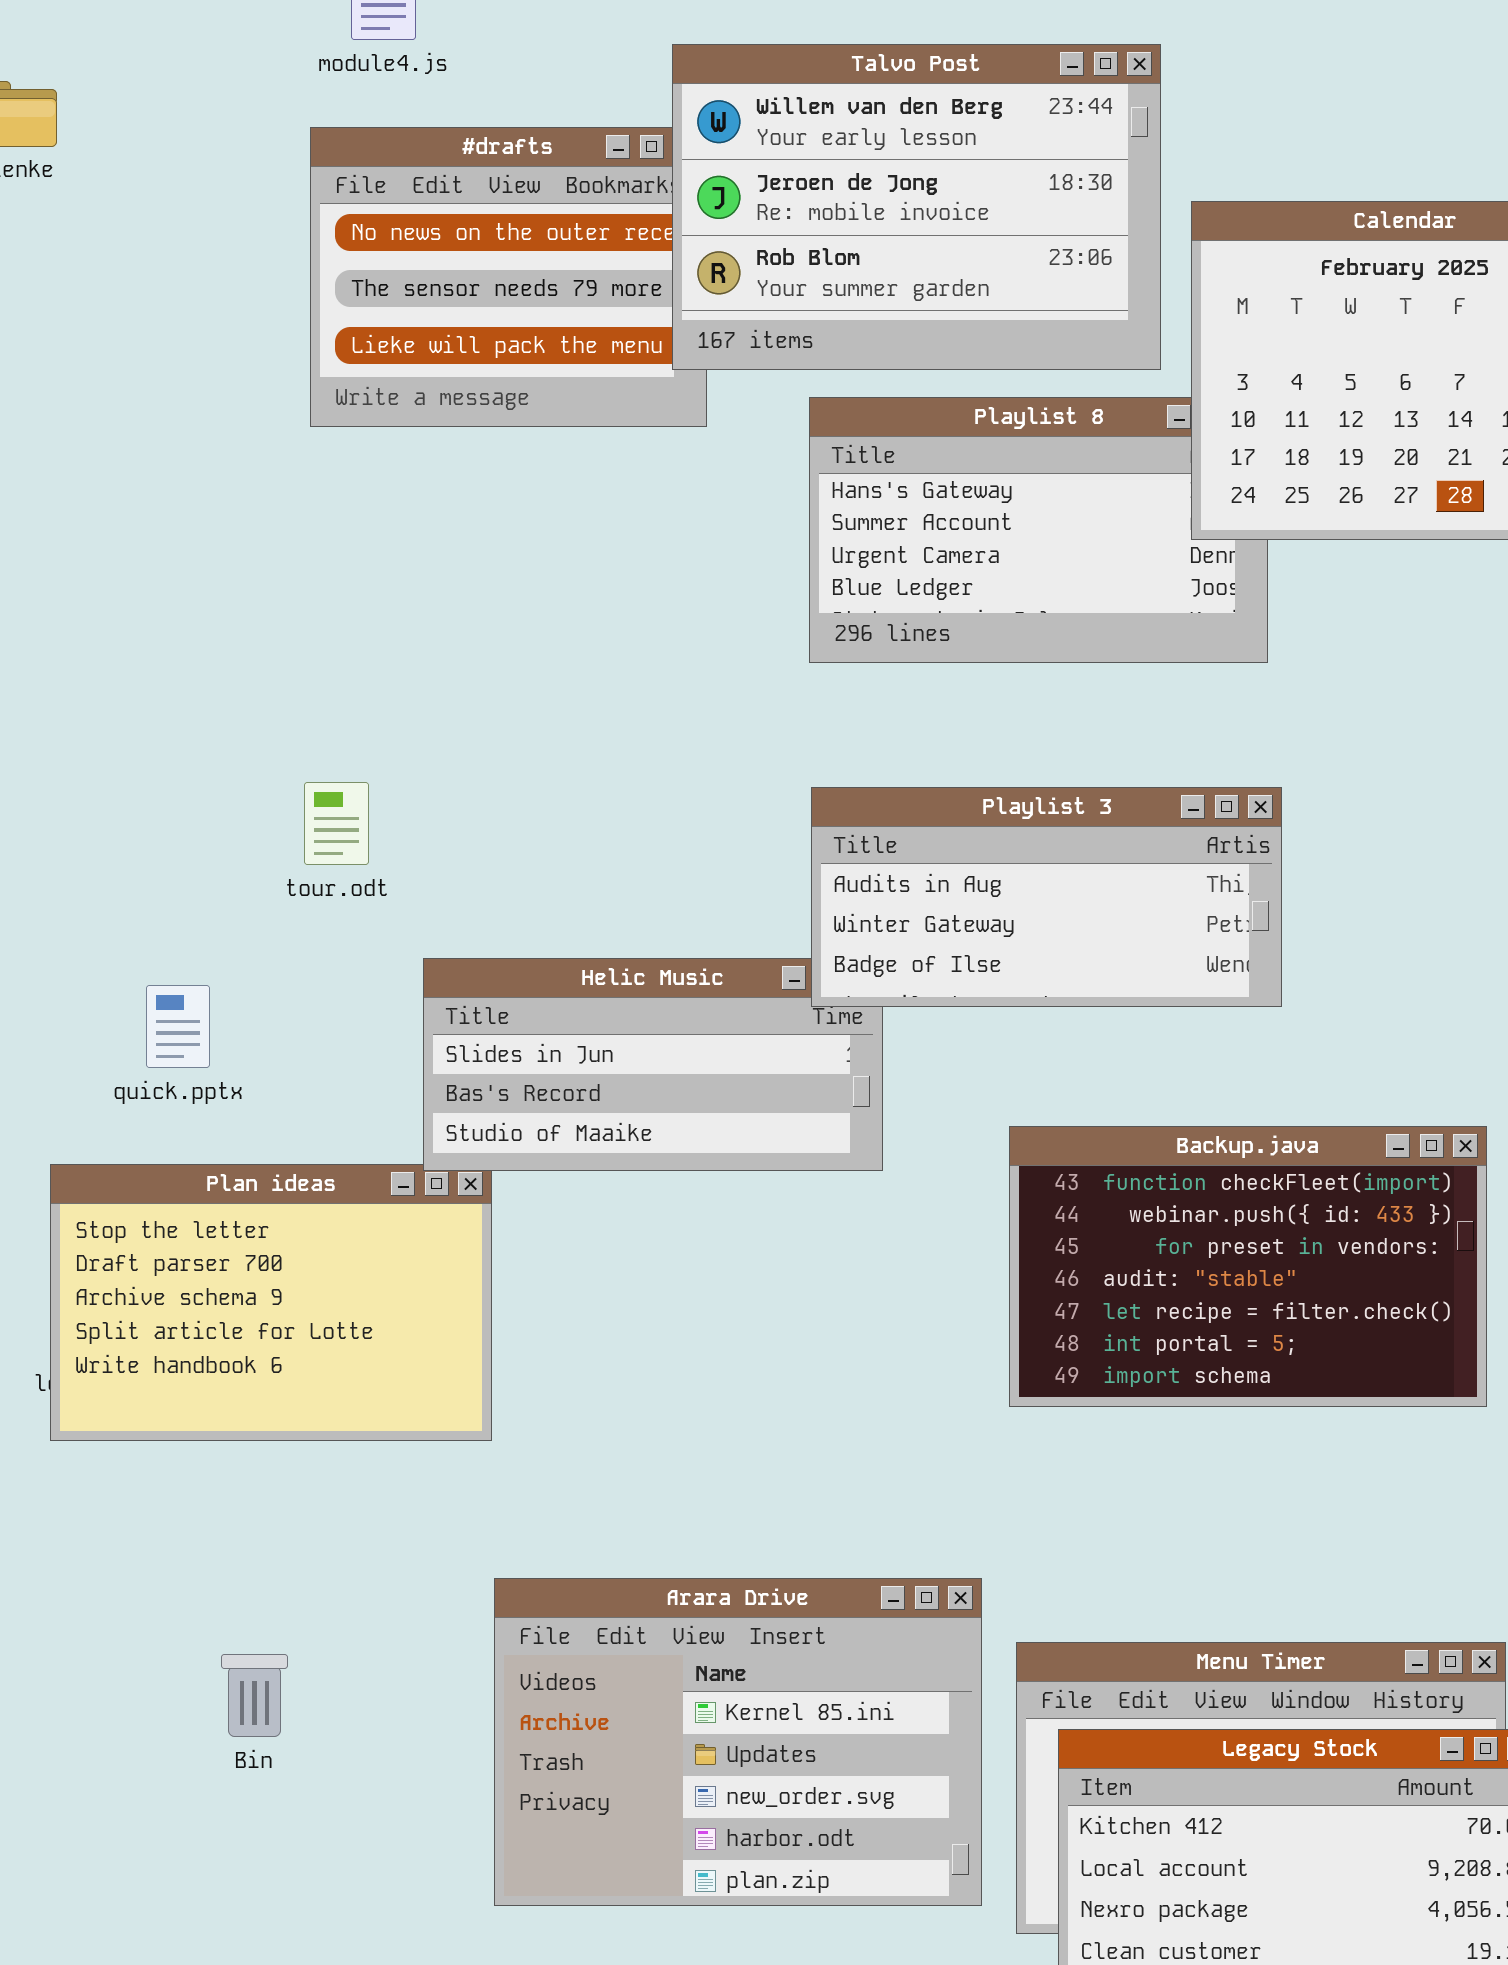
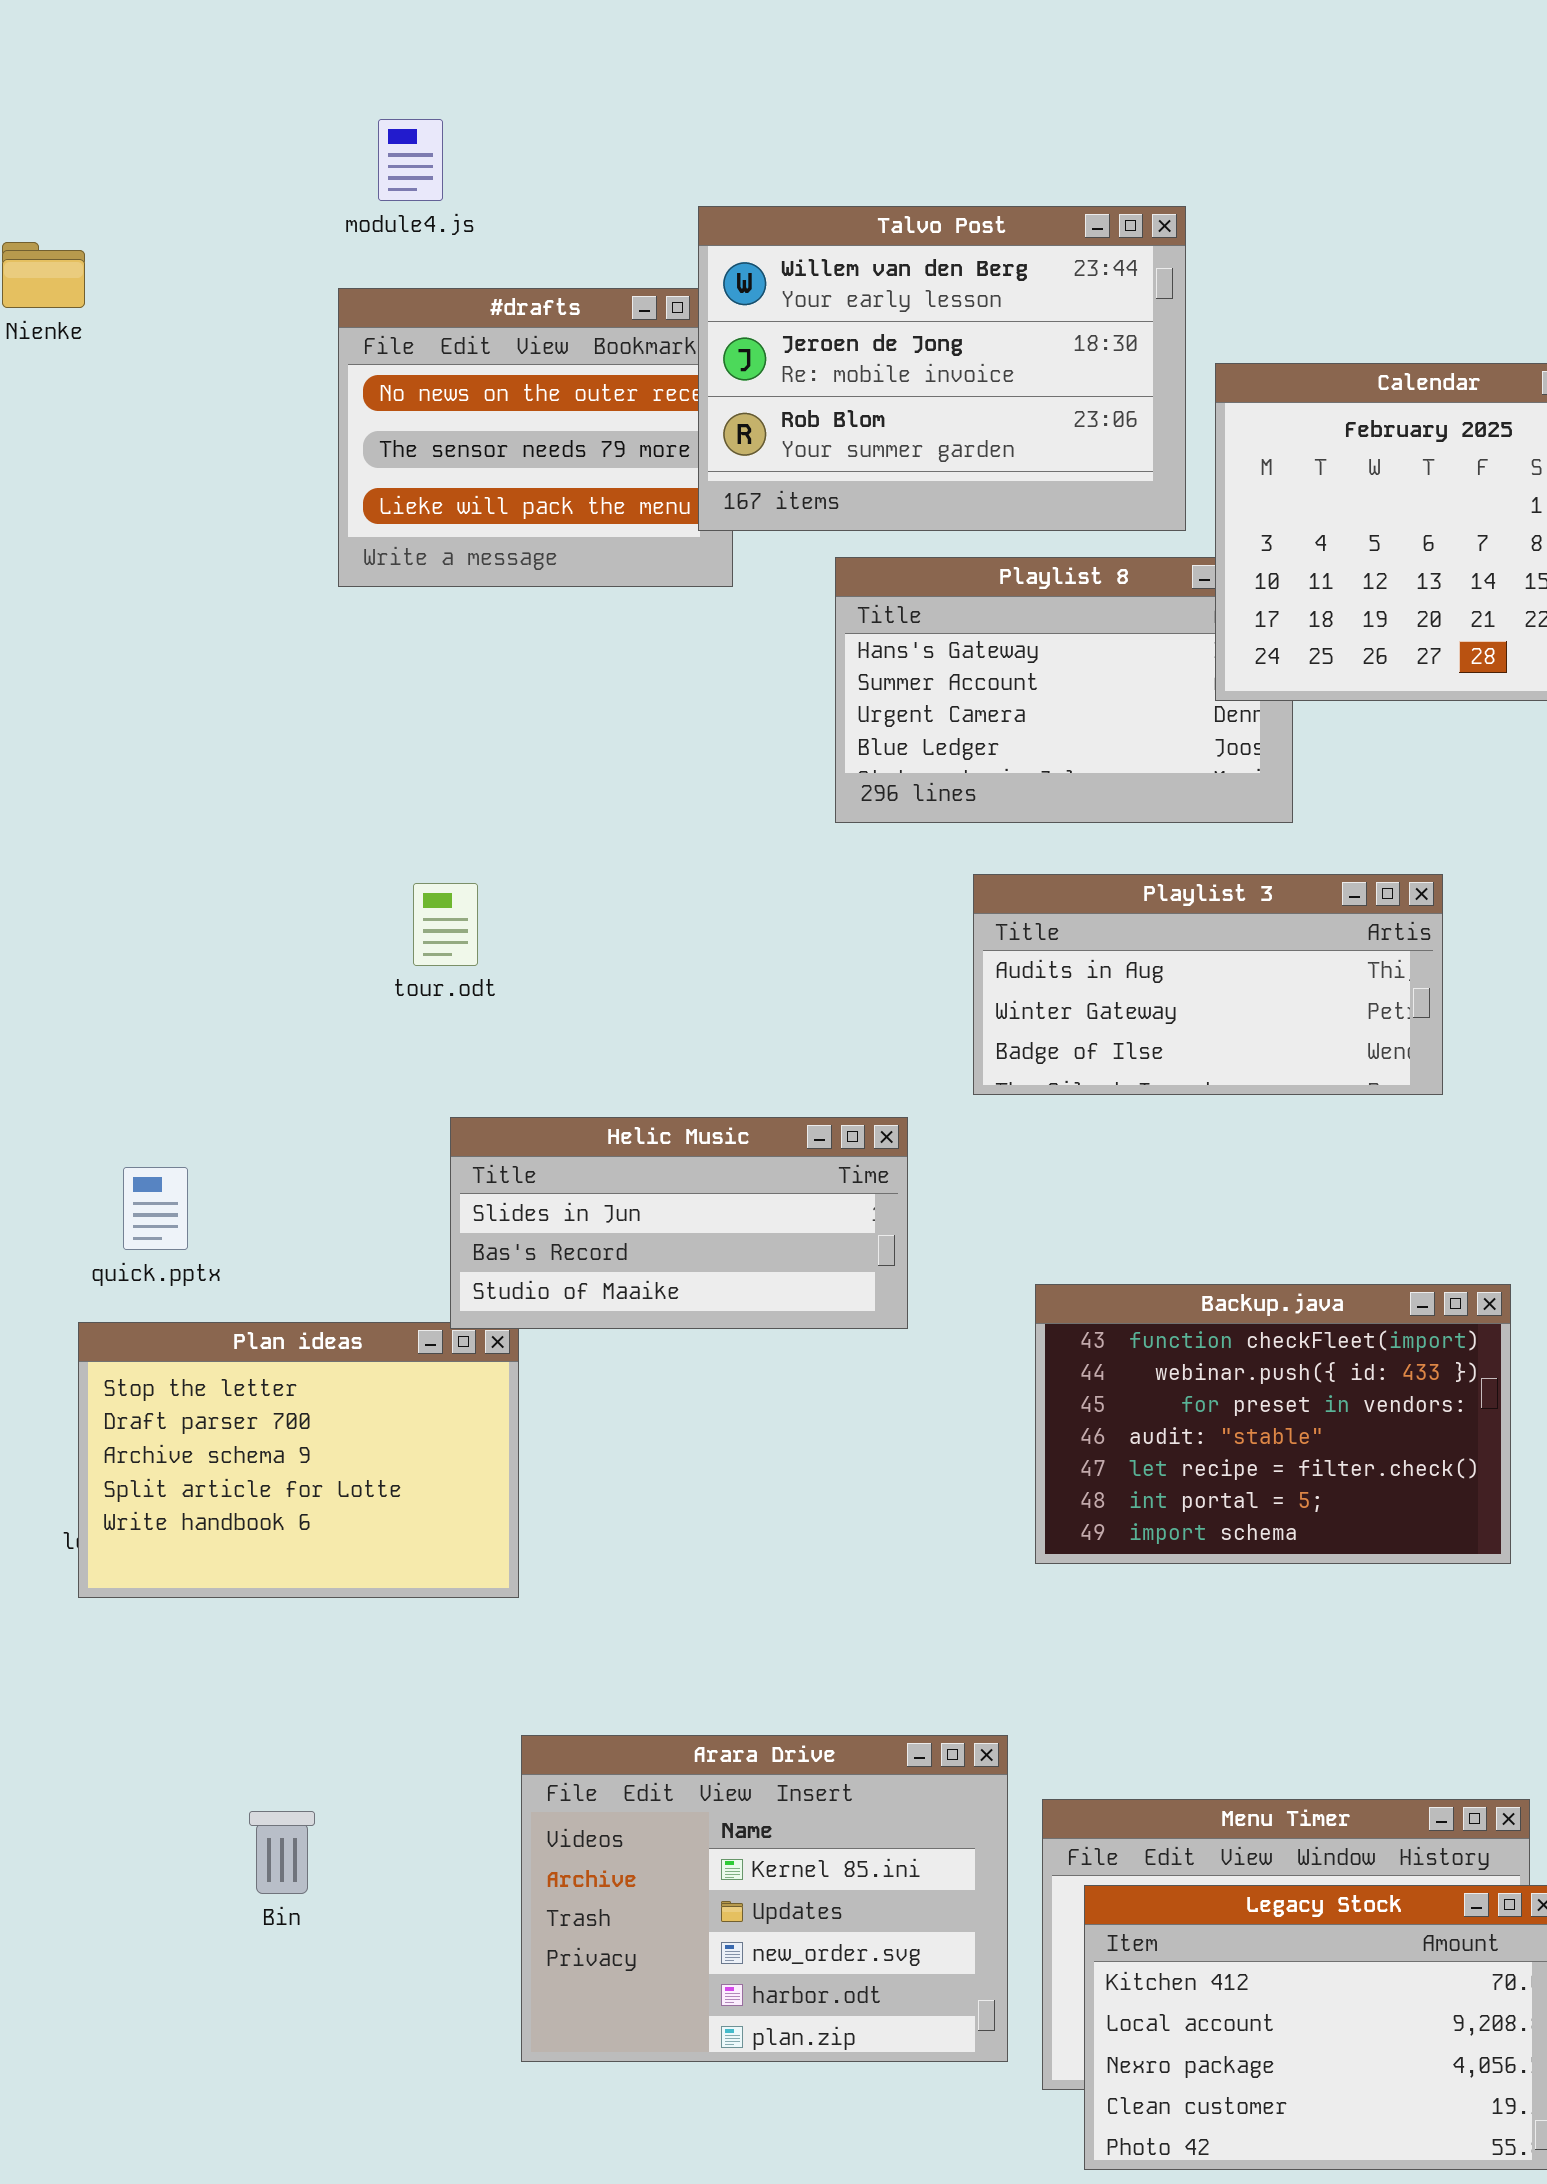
tour.odt: [304,782,369,865] -> [413,883,478,966], moved
Playlist 3: [811,787,1282,1007] -> [973,874,1443,1095], moved
quick.pptx: [146,985,210,1068] -> [123,1167,188,1250], moved

